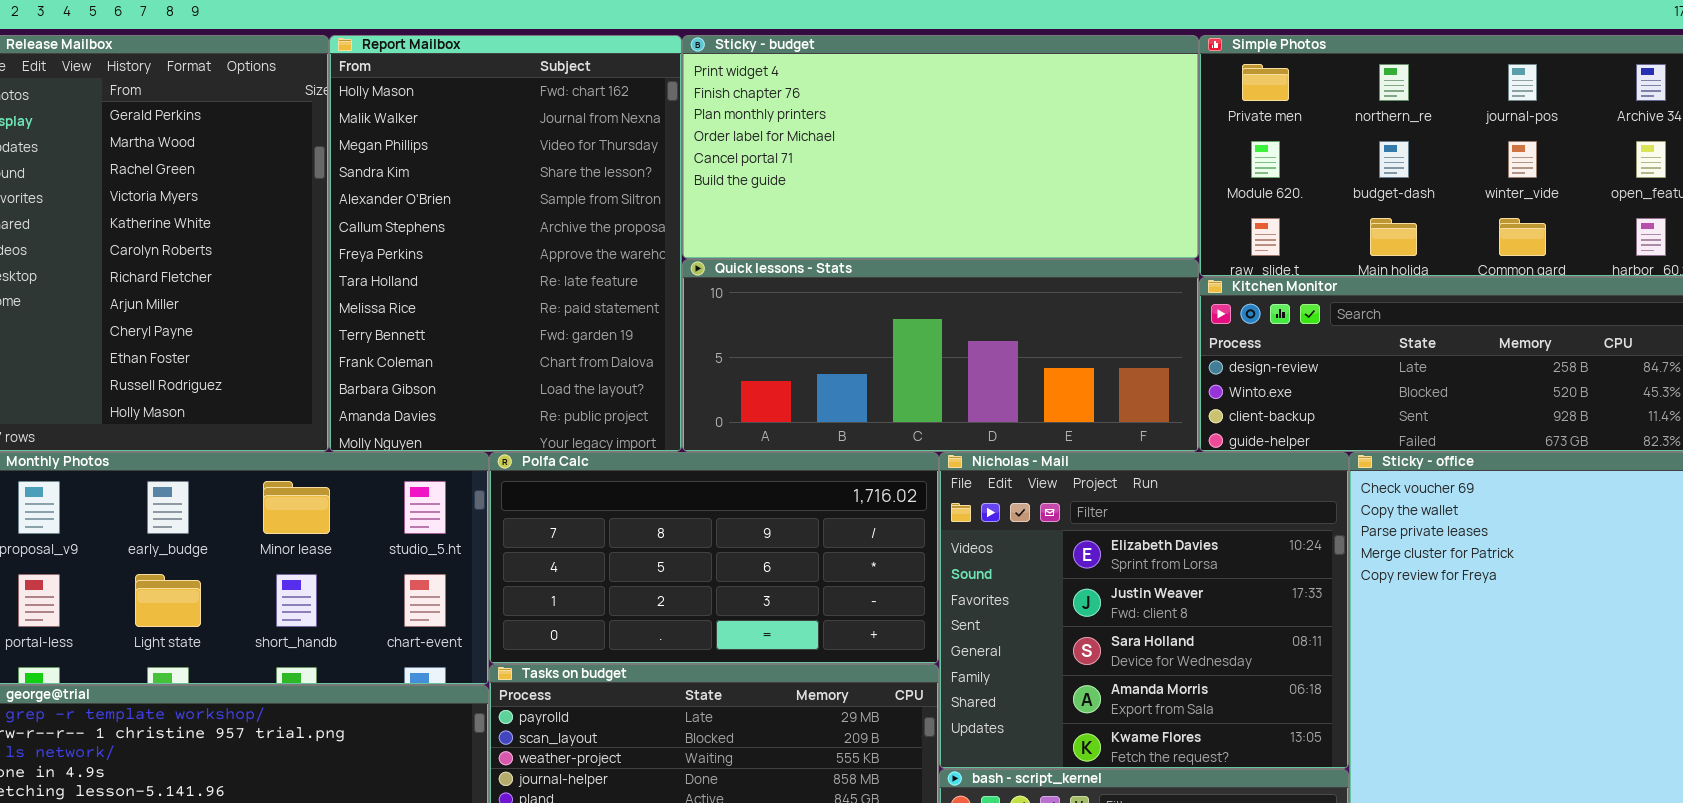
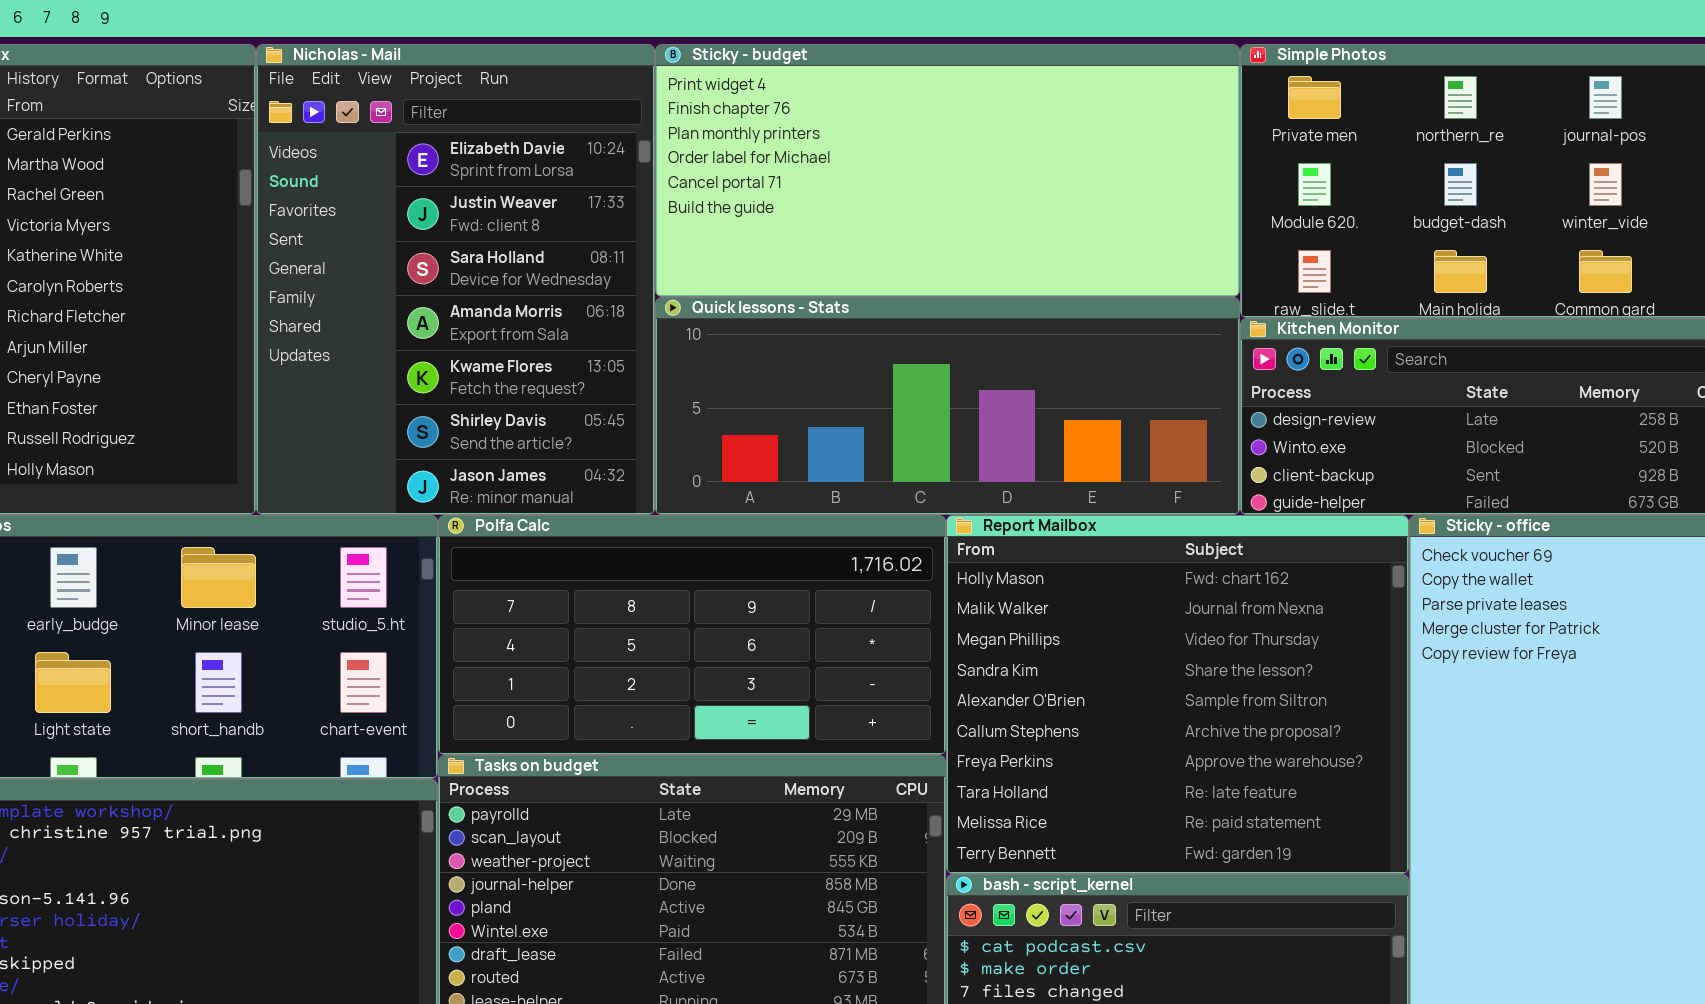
Report Mailbox: [329,35,682,452] -> [946,515,1409,874], moved, resized
Nicholas - Mail: [939,452,1349,769] -> [256,44,655,515], moved, resized

